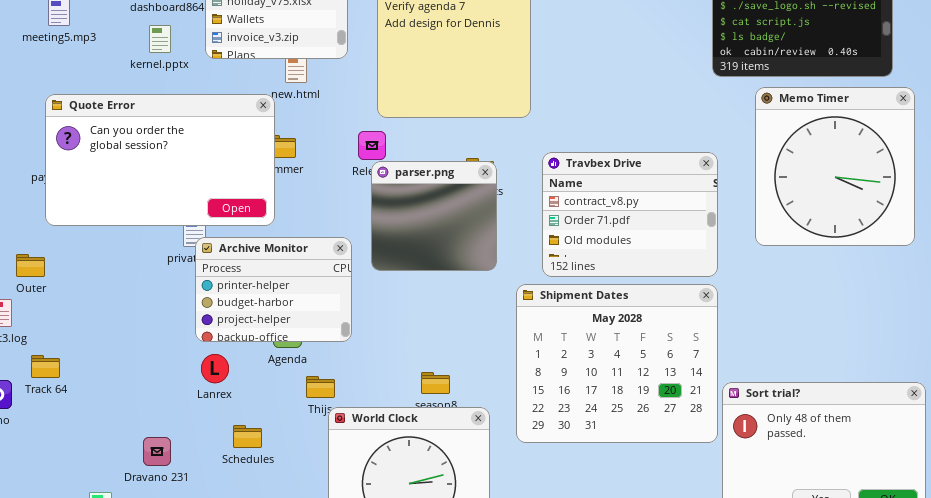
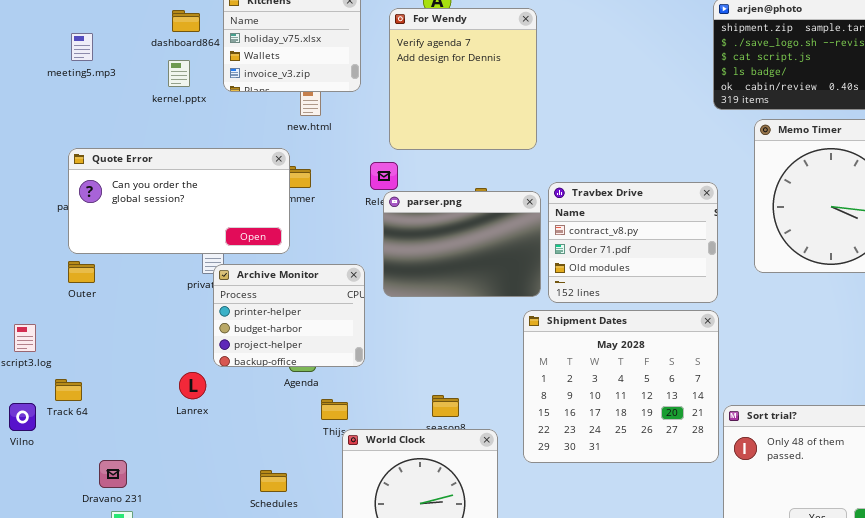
Quote Error: [45,94,275,226] -> [68,148,290,254], resized
parser.png: [371,161,497,271] -> [383,191,541,297], resized
Outer: [16,254,45,277] -> [68,261,95,283], moved
Lanrex: [201,354,229,383] -> [179,372,206,399], moved
Schedules: [233,425,262,448] -> [260,470,287,492], moved
Dravano 231: [143,437,171,466] -> [99,460,127,488], moved

